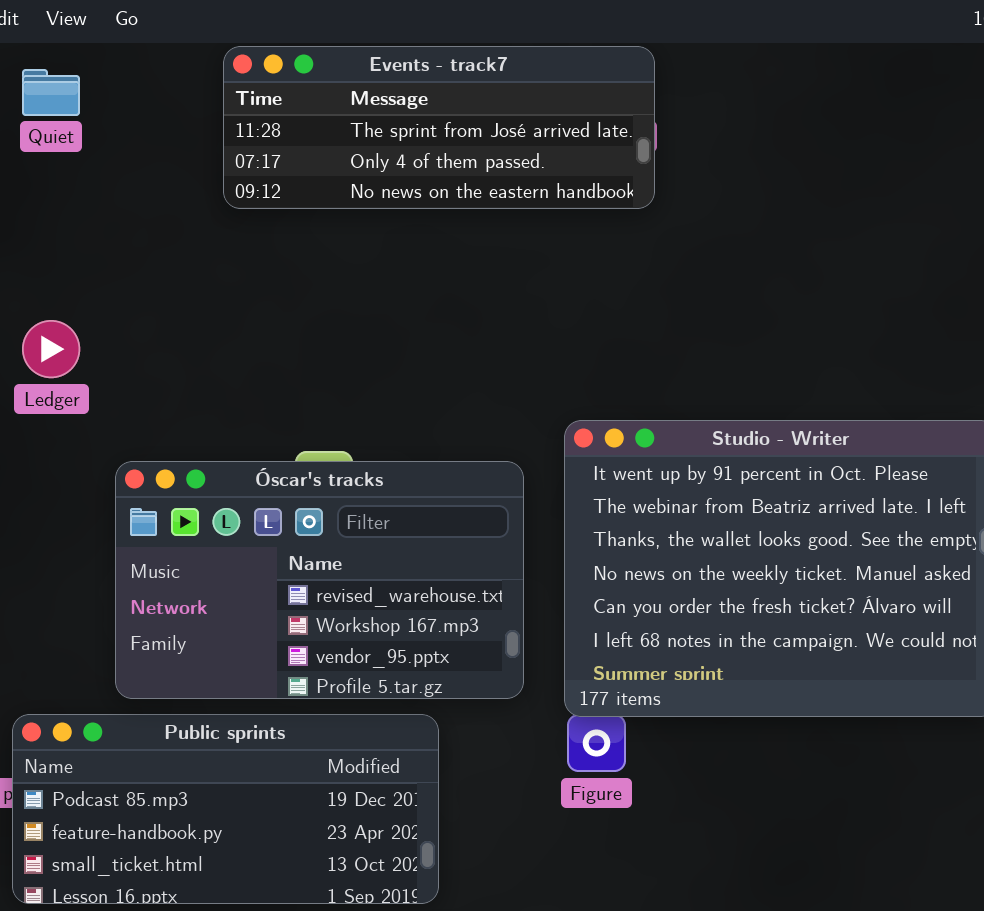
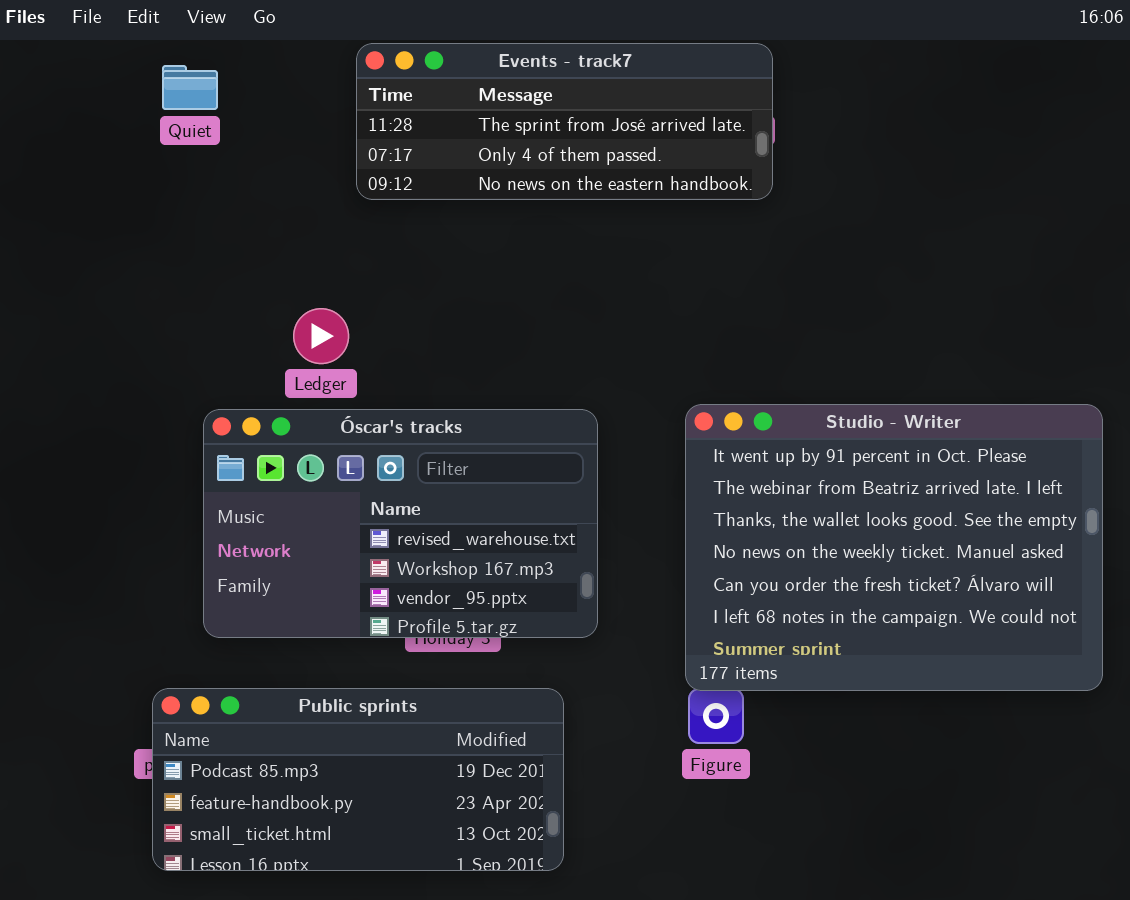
Ledger: [22,320,80,378] -> [293,308,349,364], moved
Óscar's tracks: [115,461,524,699] -> [203,409,598,638], moved

